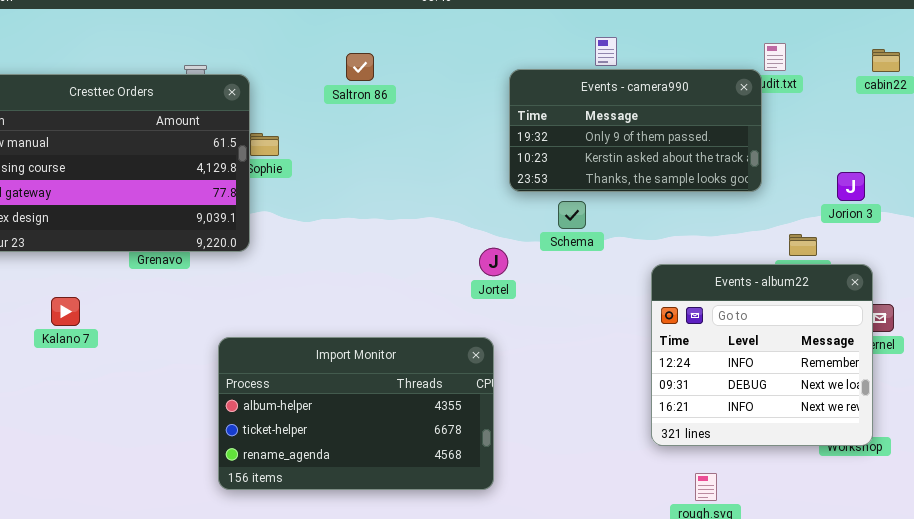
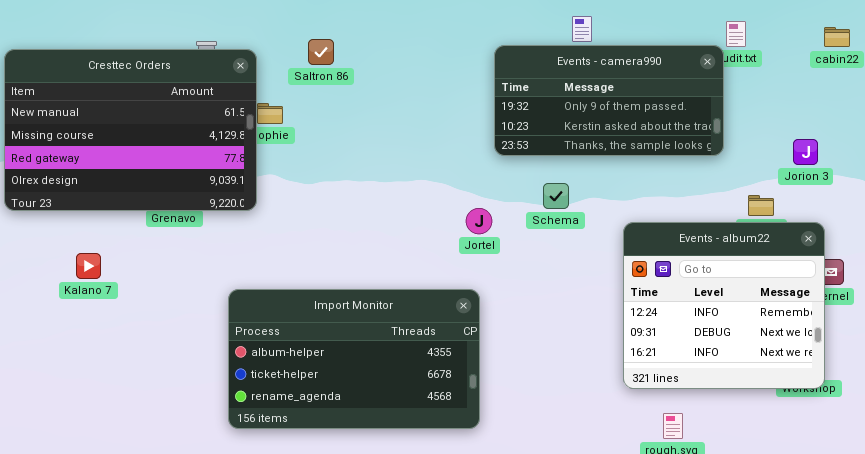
Saltron 86: [346,53,374,81] -> [308,39,334,65], moved
Schema: [558,201,586,229] -> [543,183,569,209], moved

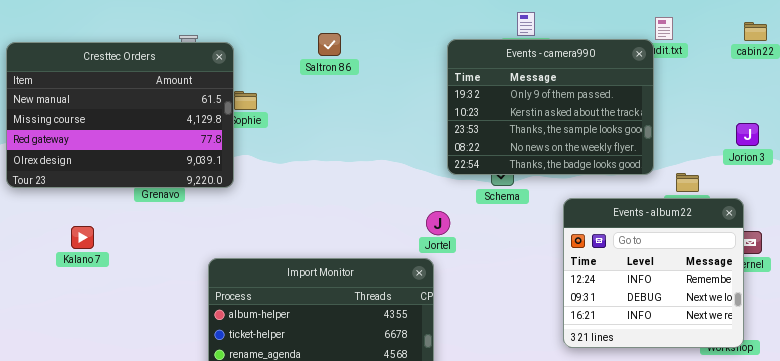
Saltron 86: [308,39,334,65] -> [318,33,341,56], moved
Events - camera990: [494,45,724,156] -> [447,39,654,175], resized
Jorion 3: [793,139,818,165] -> [736,123,759,146], moved
Jortel: [466,208,492,234] -> [426,211,450,235], moved

